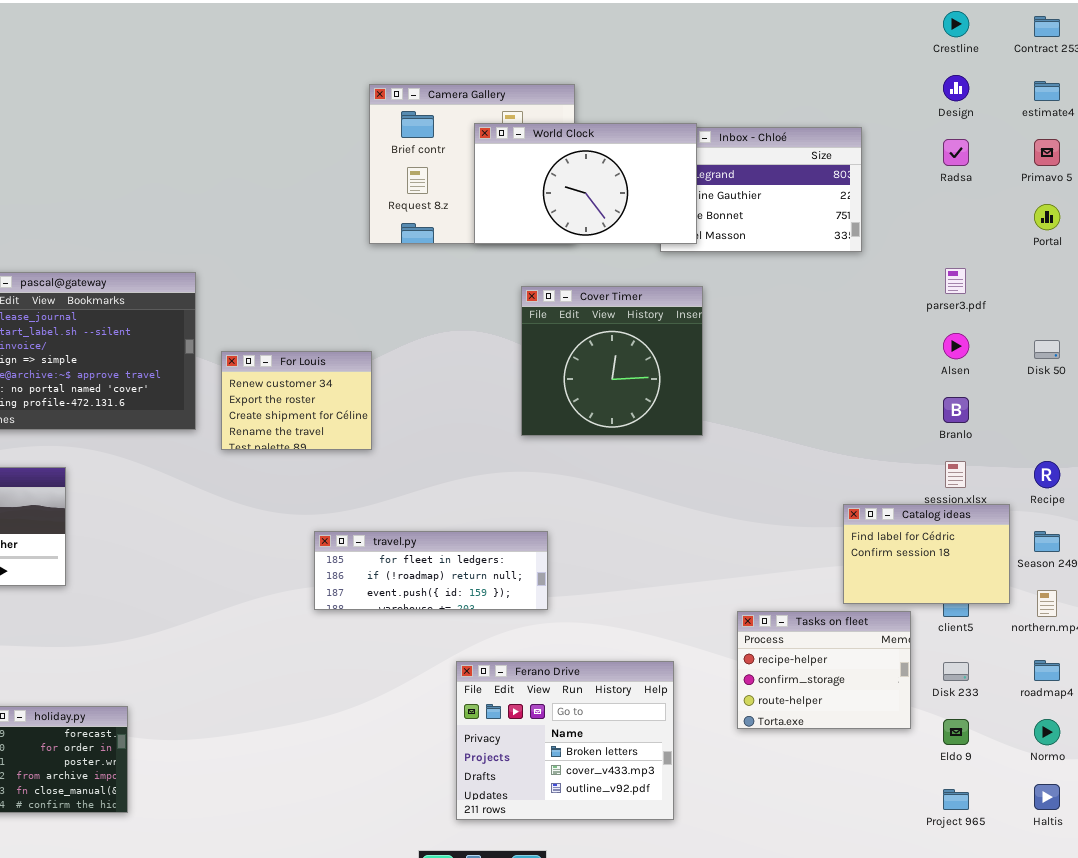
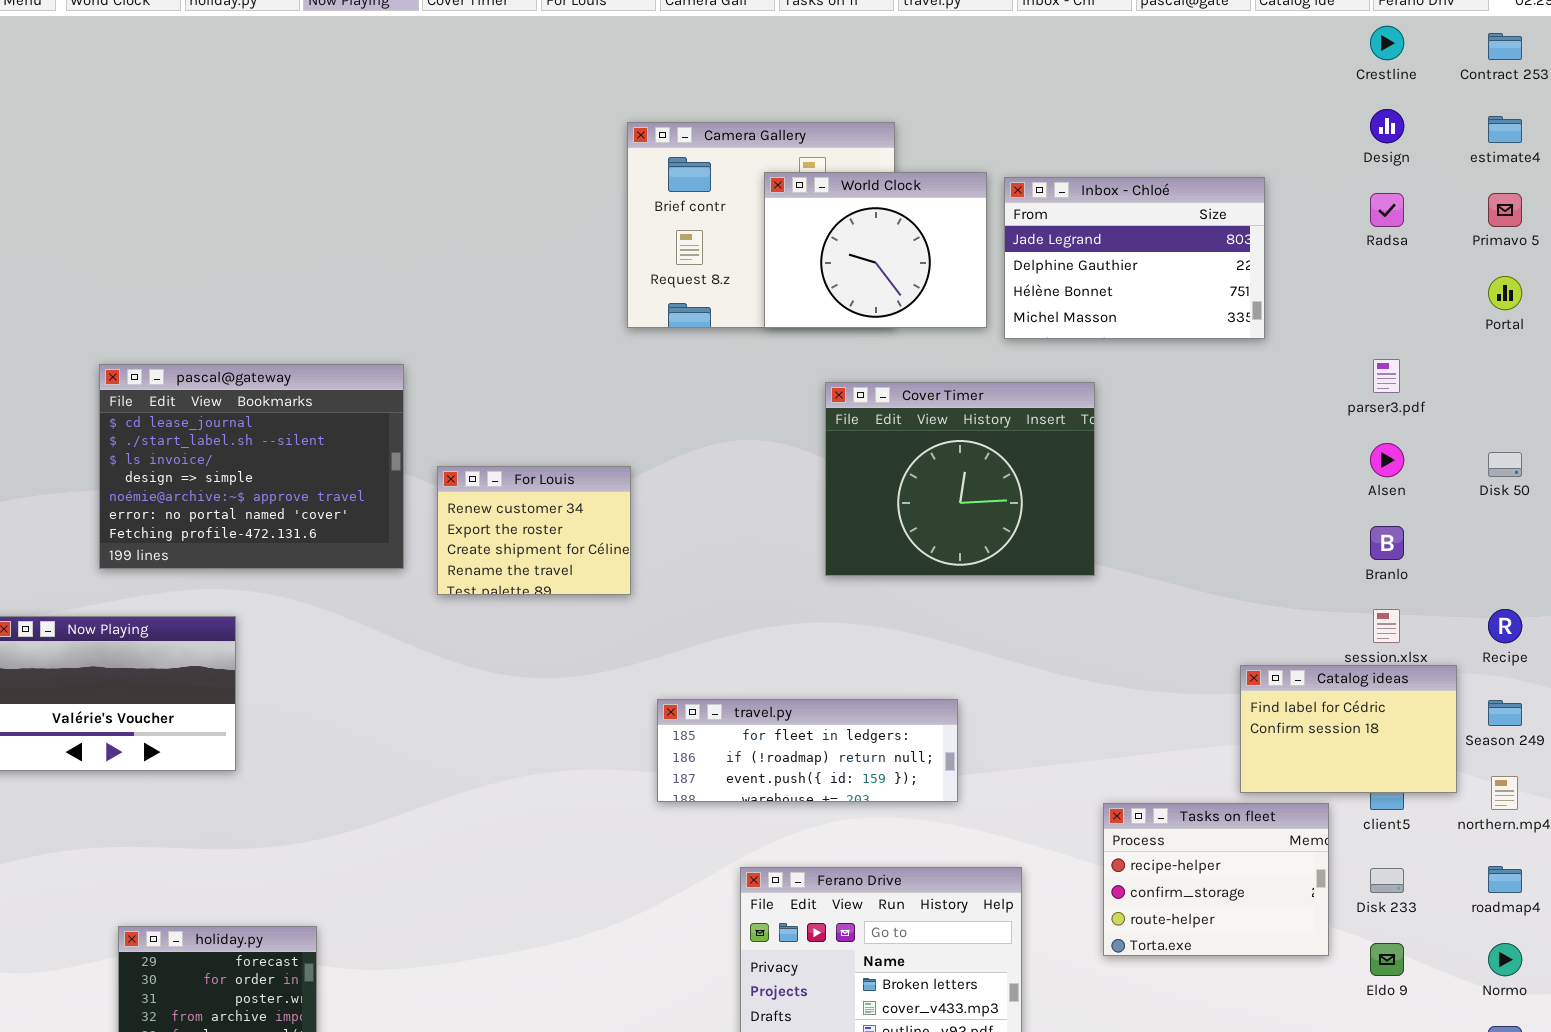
World Clock: [474,123,697,244] -> [764,172,987,328], resized
Cover Timer: [521,286,703,436] -> [825,382,1095,576], resized
travel.py: [314,531,548,610] -> [657,699,958,802], moved

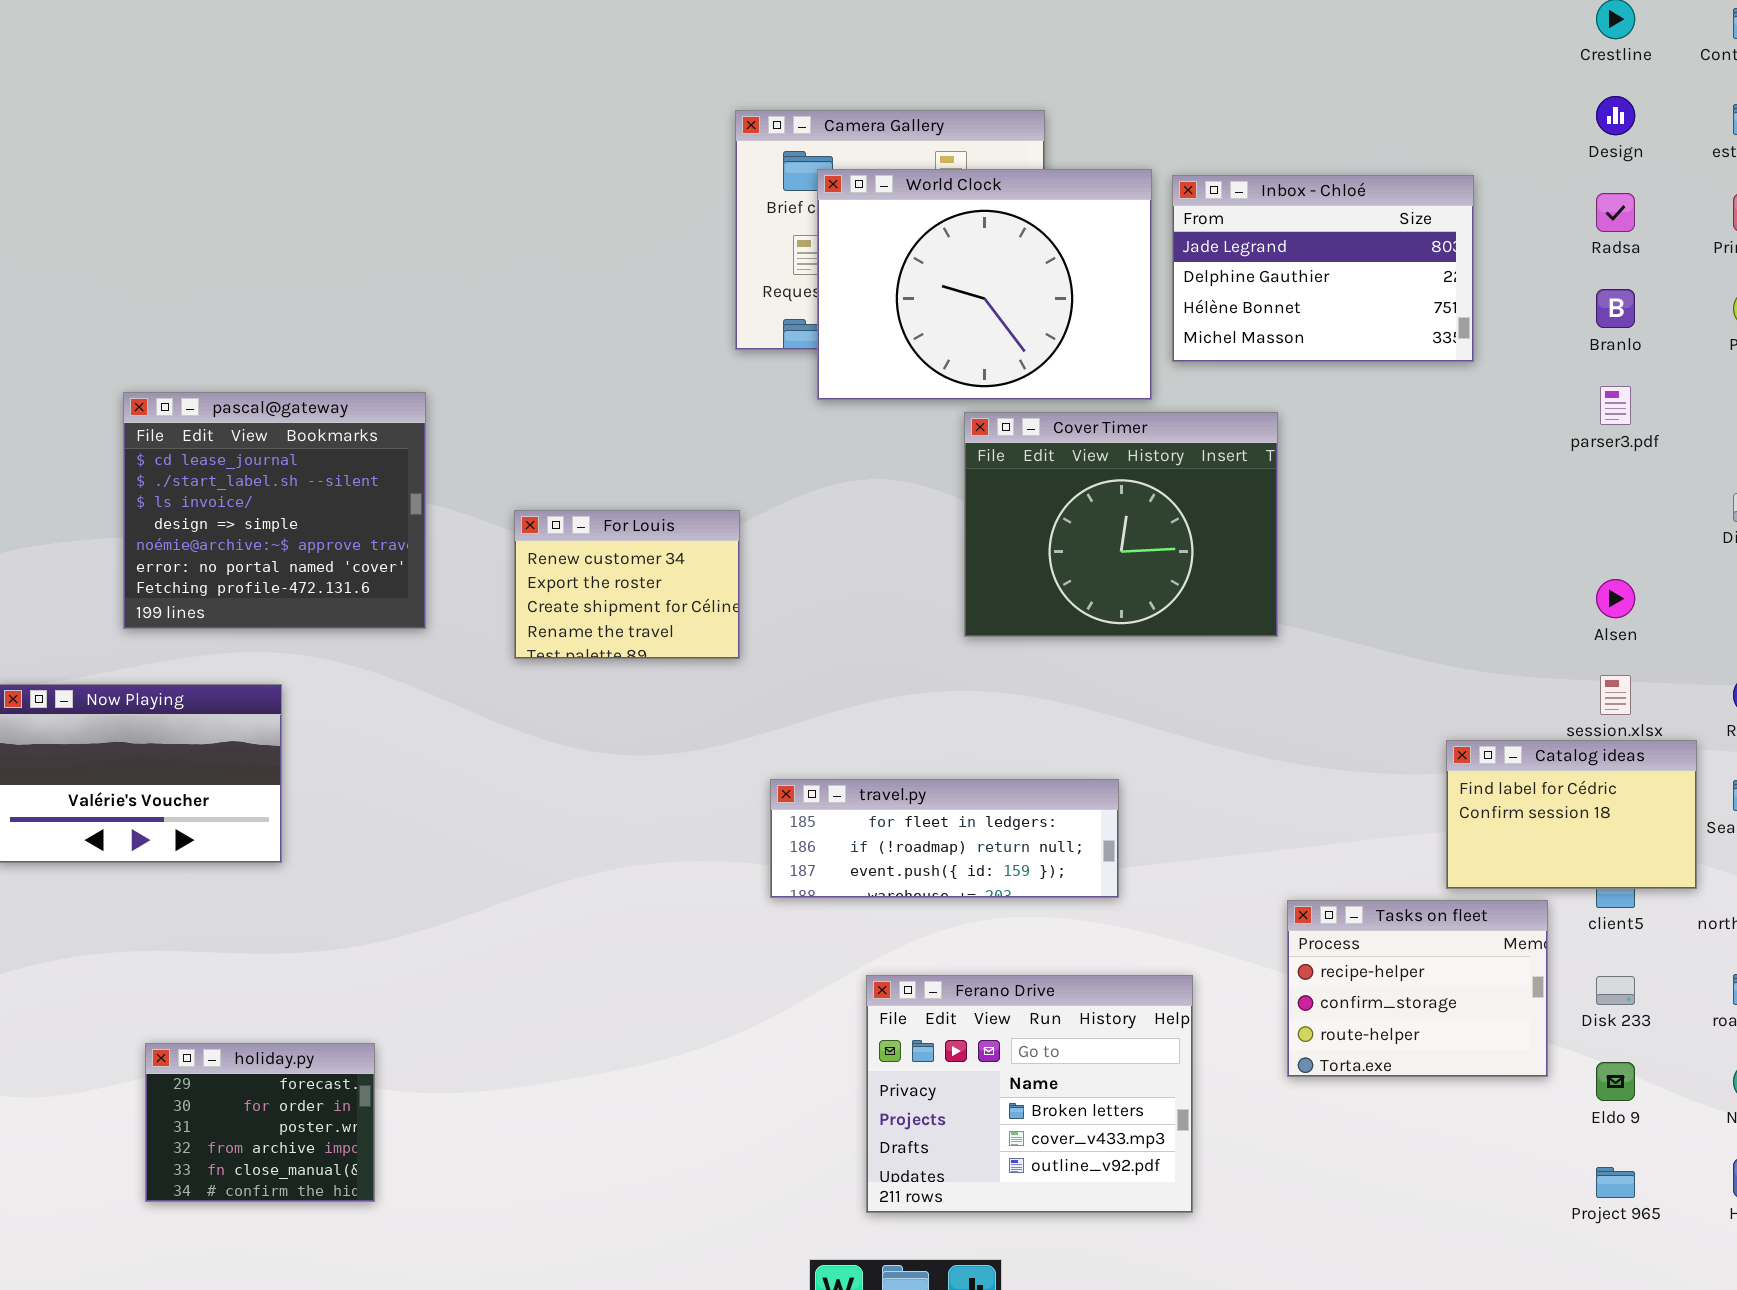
World Clock: [764,172,987,328] -> [817,169,1152,400], resized
pascal@gateway: [99,364,404,569] -> [123,392,426,629], resized
Alsen: [1370,443,1404,477] -> [1596,579,1635,618], moved
Branlo: [1370,526,1404,560] -> [1596,289,1635,328], moved

